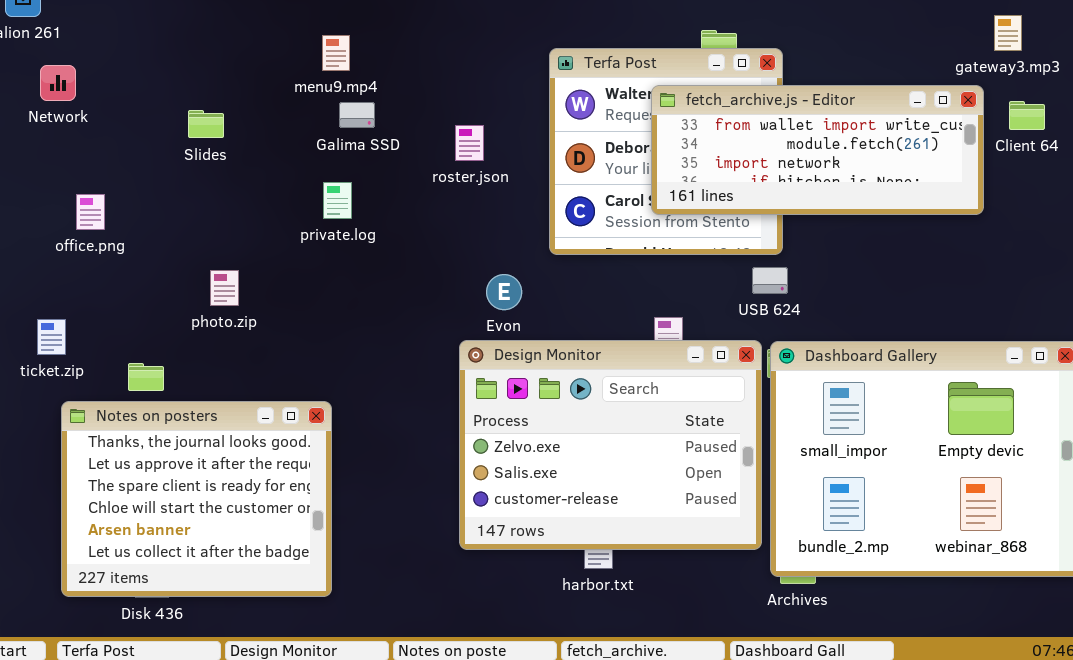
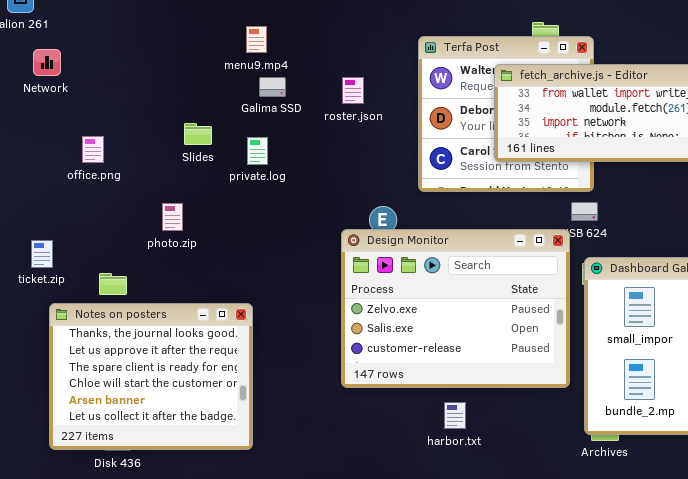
Slides: [188,110,224,138] -> [184,123,212,145], moved
roster.json: [455,125,484,161] -> [342,77,364,104], moved
office.png: [76,194,105,230] -> [82,136,104,163], moved
Design Monitor: [459,340,762,550] -> [341,229,570,388], moved

